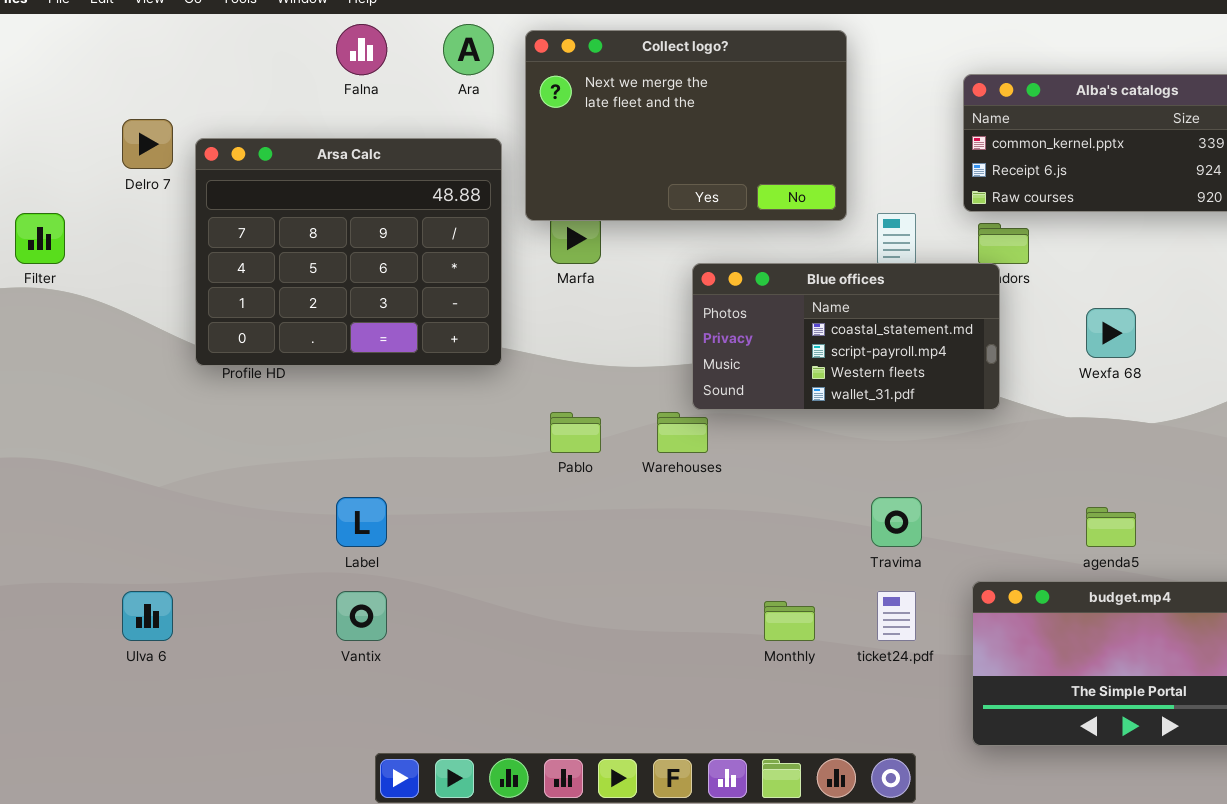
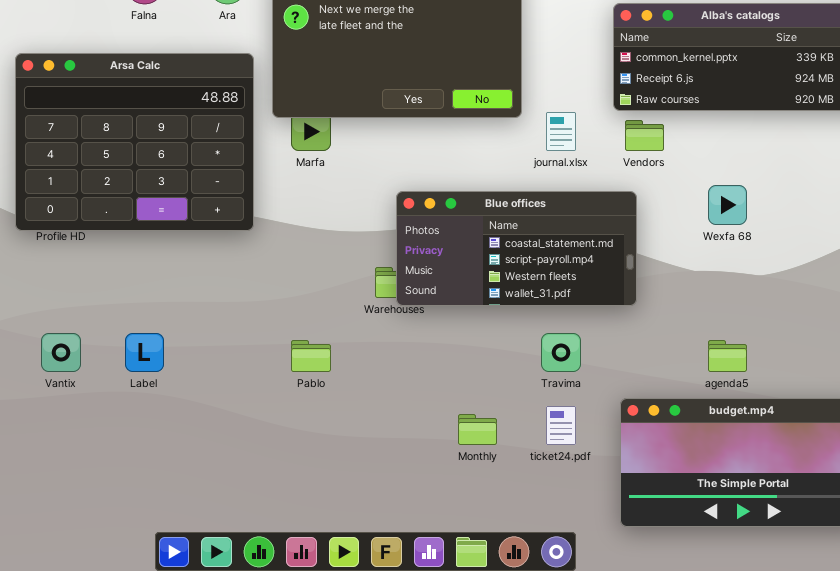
Blue offices: [692,263,1000,410] -> [396,191,637,306], moved
Pablo: [550,412,601,453] -> [291,340,331,372], moved
Vantix: [336,591,387,641] -> [41,333,81,372], moved

